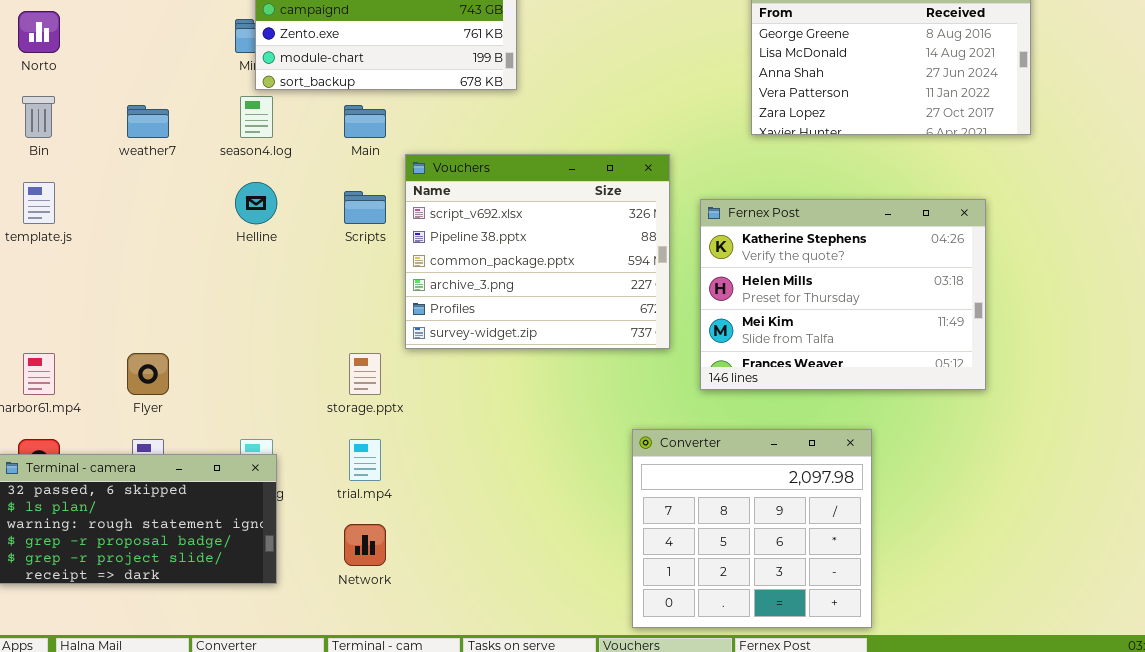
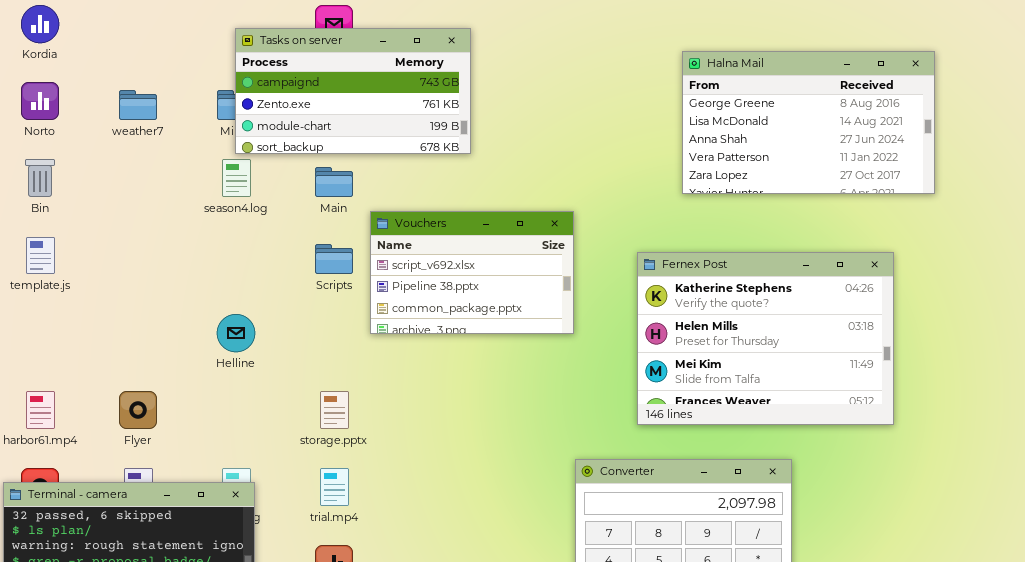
weather7: [127,105,169,138] -> [119,90,157,120], moved
Vouchers: [405,154,670,349] -> [370,211,574,334], resized
Helline: [235,182,277,224] -> [217,314,255,352], moved

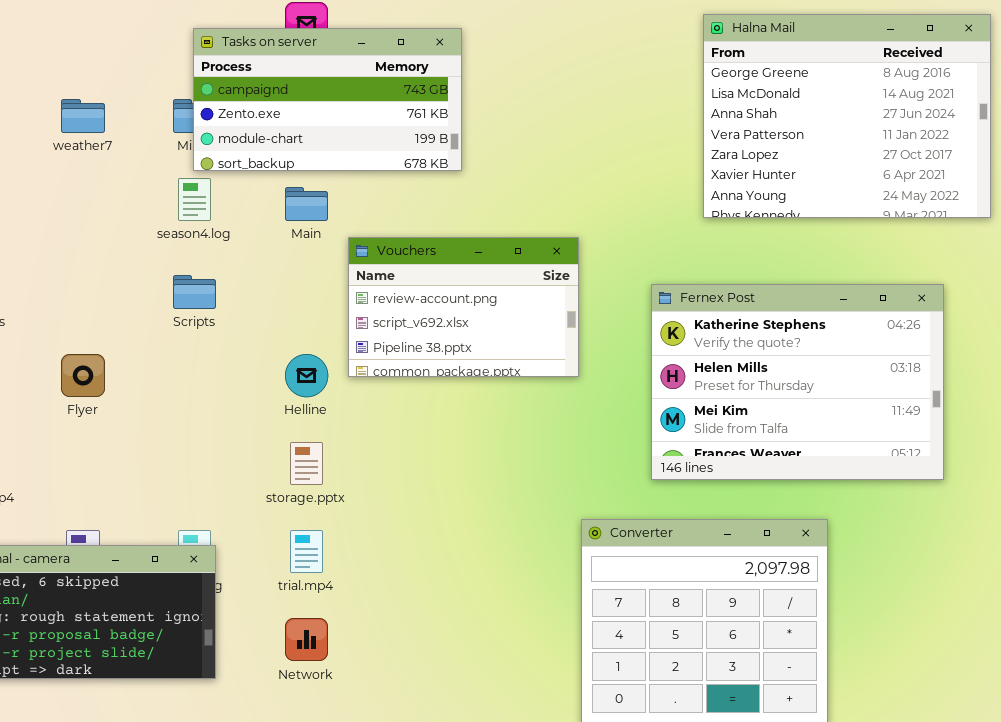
Halna Mail: [682,51,935,194] -> [703,14,991,218], resized
Vouchers: [370,211,574,334] -> [348,237,579,377], scrolled up 1 row
Scripts: [315,244,353,274] -> [173,275,216,309], moved
Helline: [217,314,255,352] -> [285,354,328,397], moved
Flyer: [119,391,157,429] -> [61,354,105,397], moved

